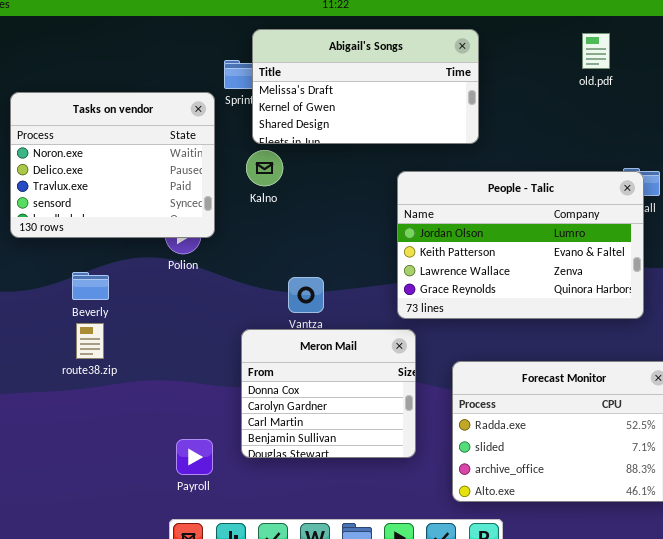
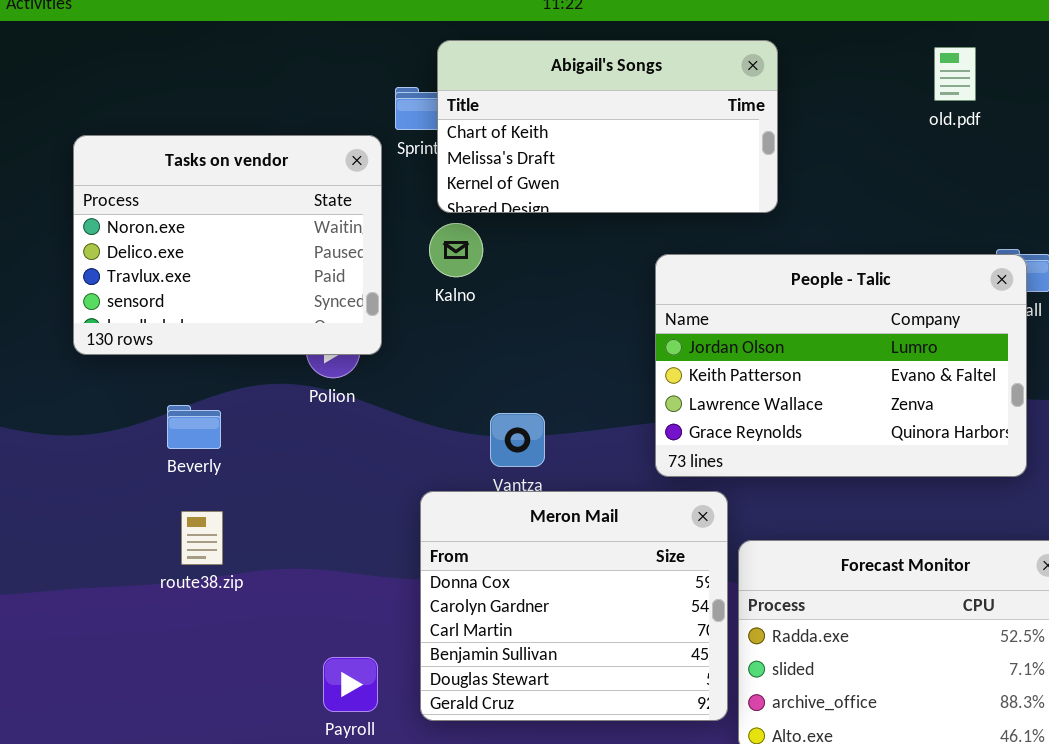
Abigail's Songs: [252,29,479,144] -> [437,40,778,213], scrolled up 1 row
route38.zip: [76,323,104,359] -> [181,511,223,565], moved
Meron Mail: [241,329,416,458] -> [420,491,728,721], resized

